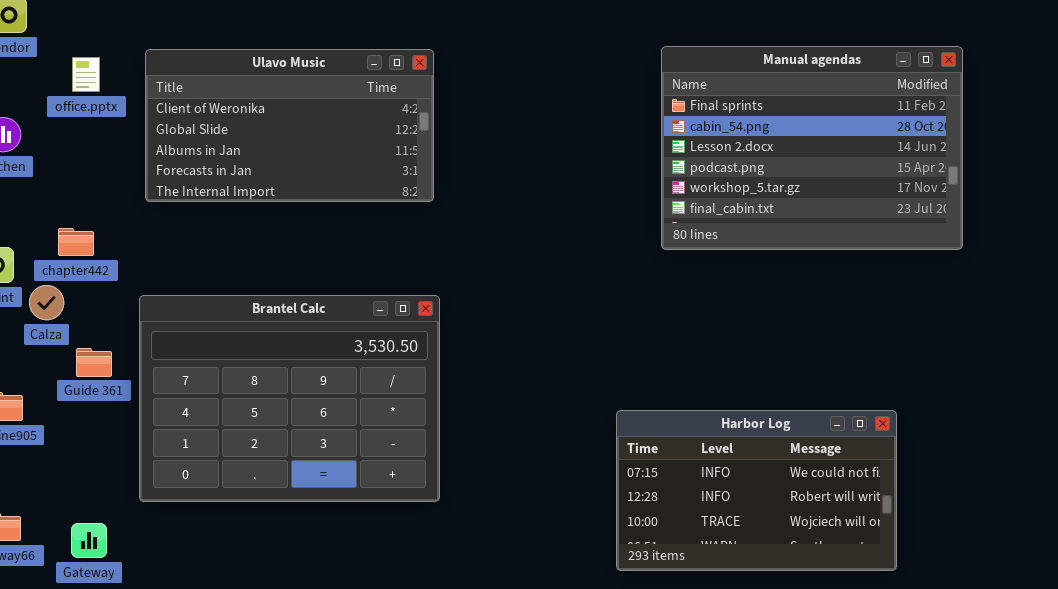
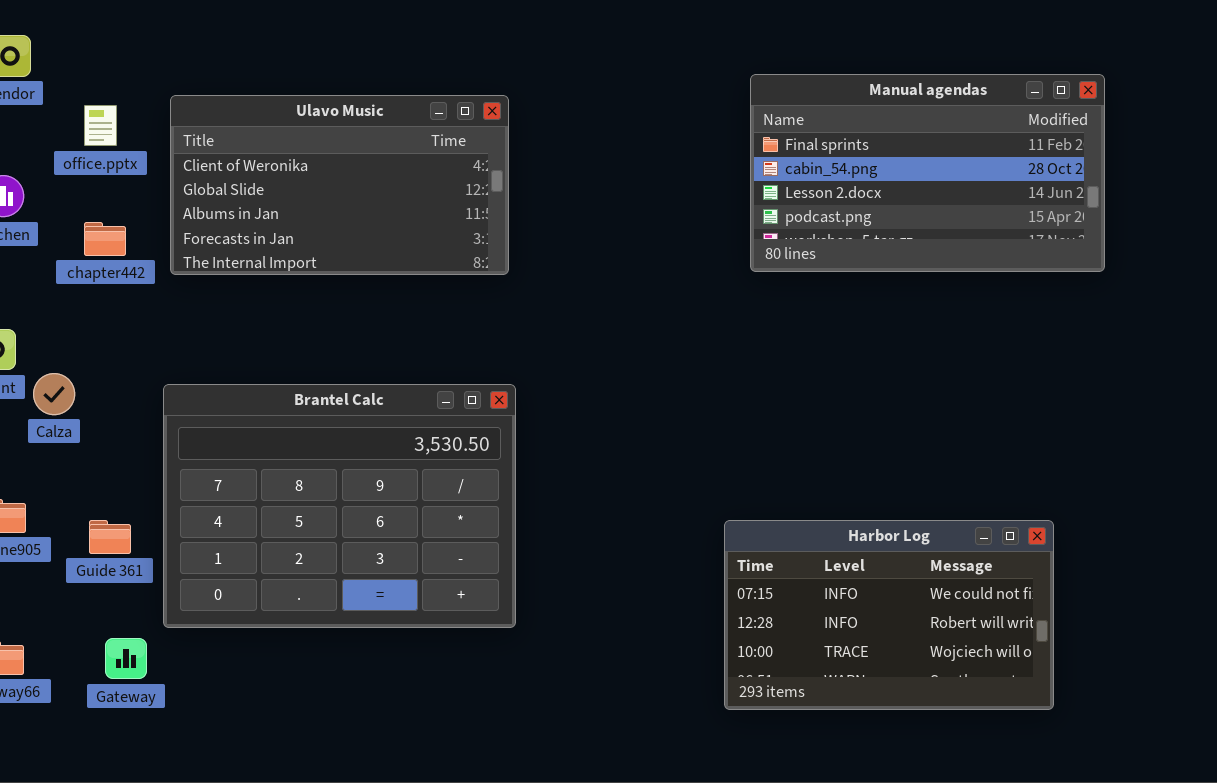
Manual agendas: [661,46,963,250] -> [750,74,1105,272], moved, resized
chapter442: [58,228,94,256] -> [84,222,126,256], moved
Guide 361: [76,348,112,377] -> [89,520,131,554], moved
Gateway: [71,523,107,558] -> [105,638,147,679], moved

